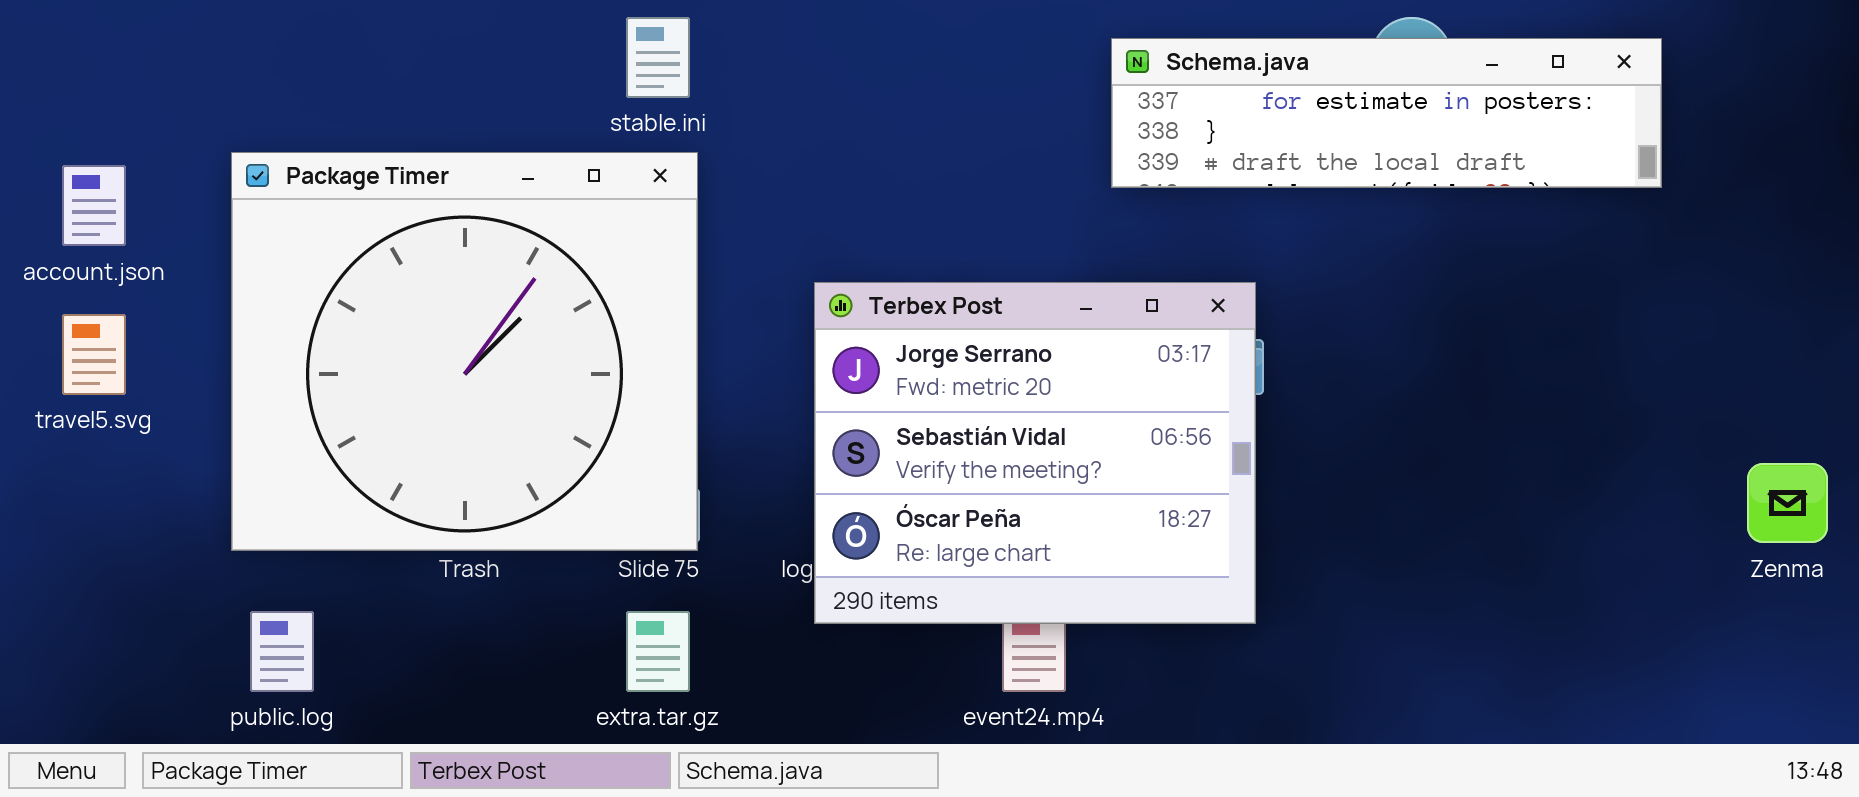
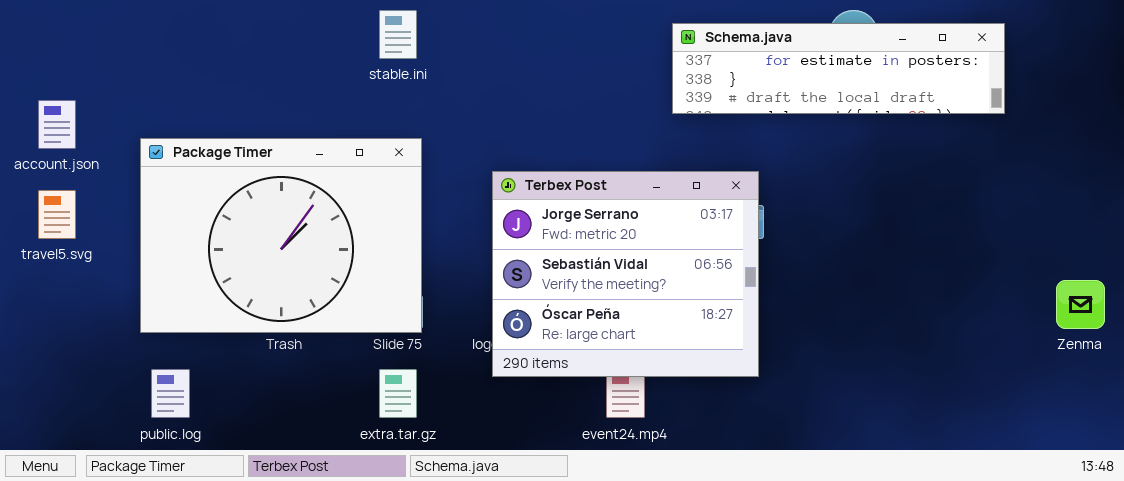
Package Timer: [231,152,698,551] -> [140,138,422,333], resized

